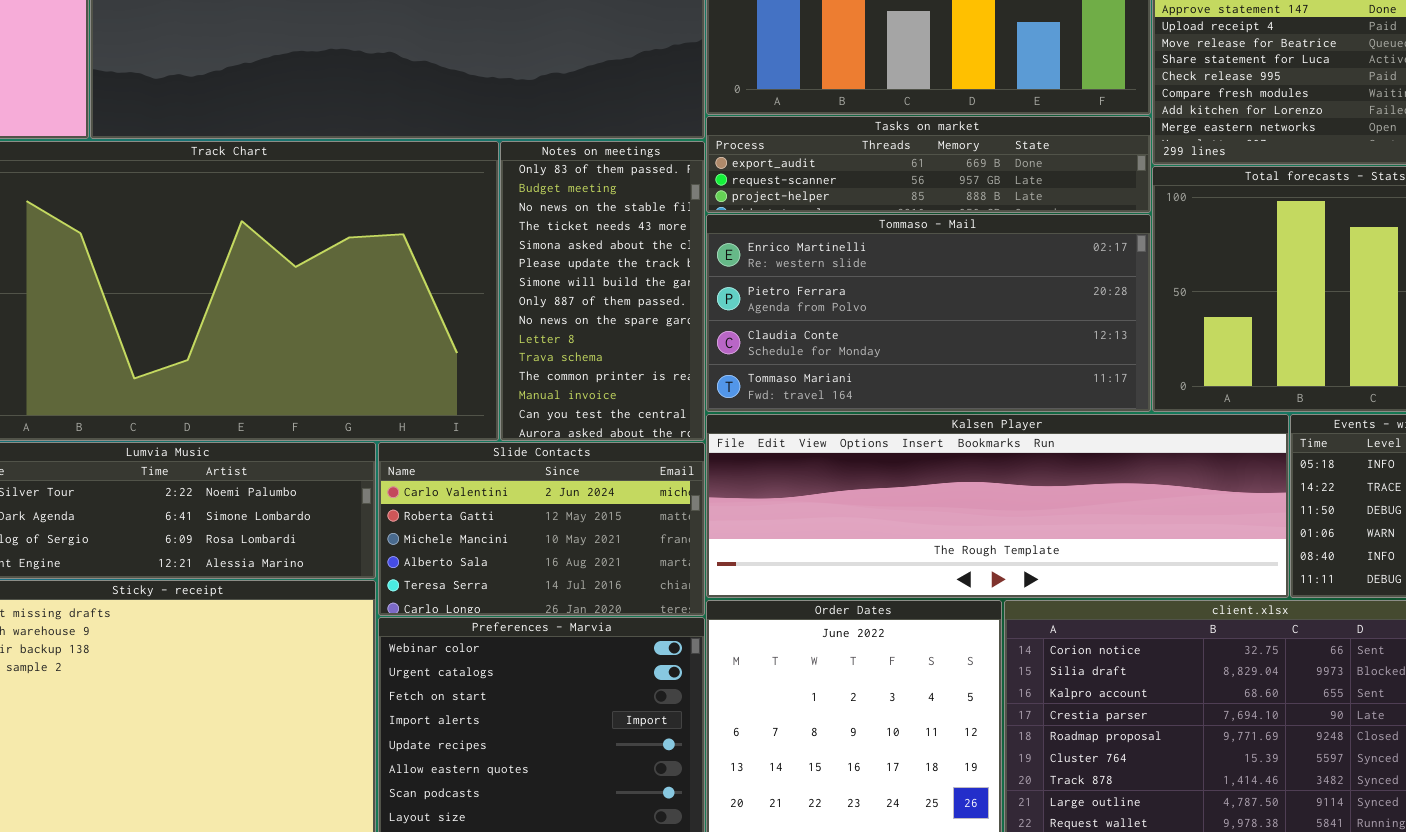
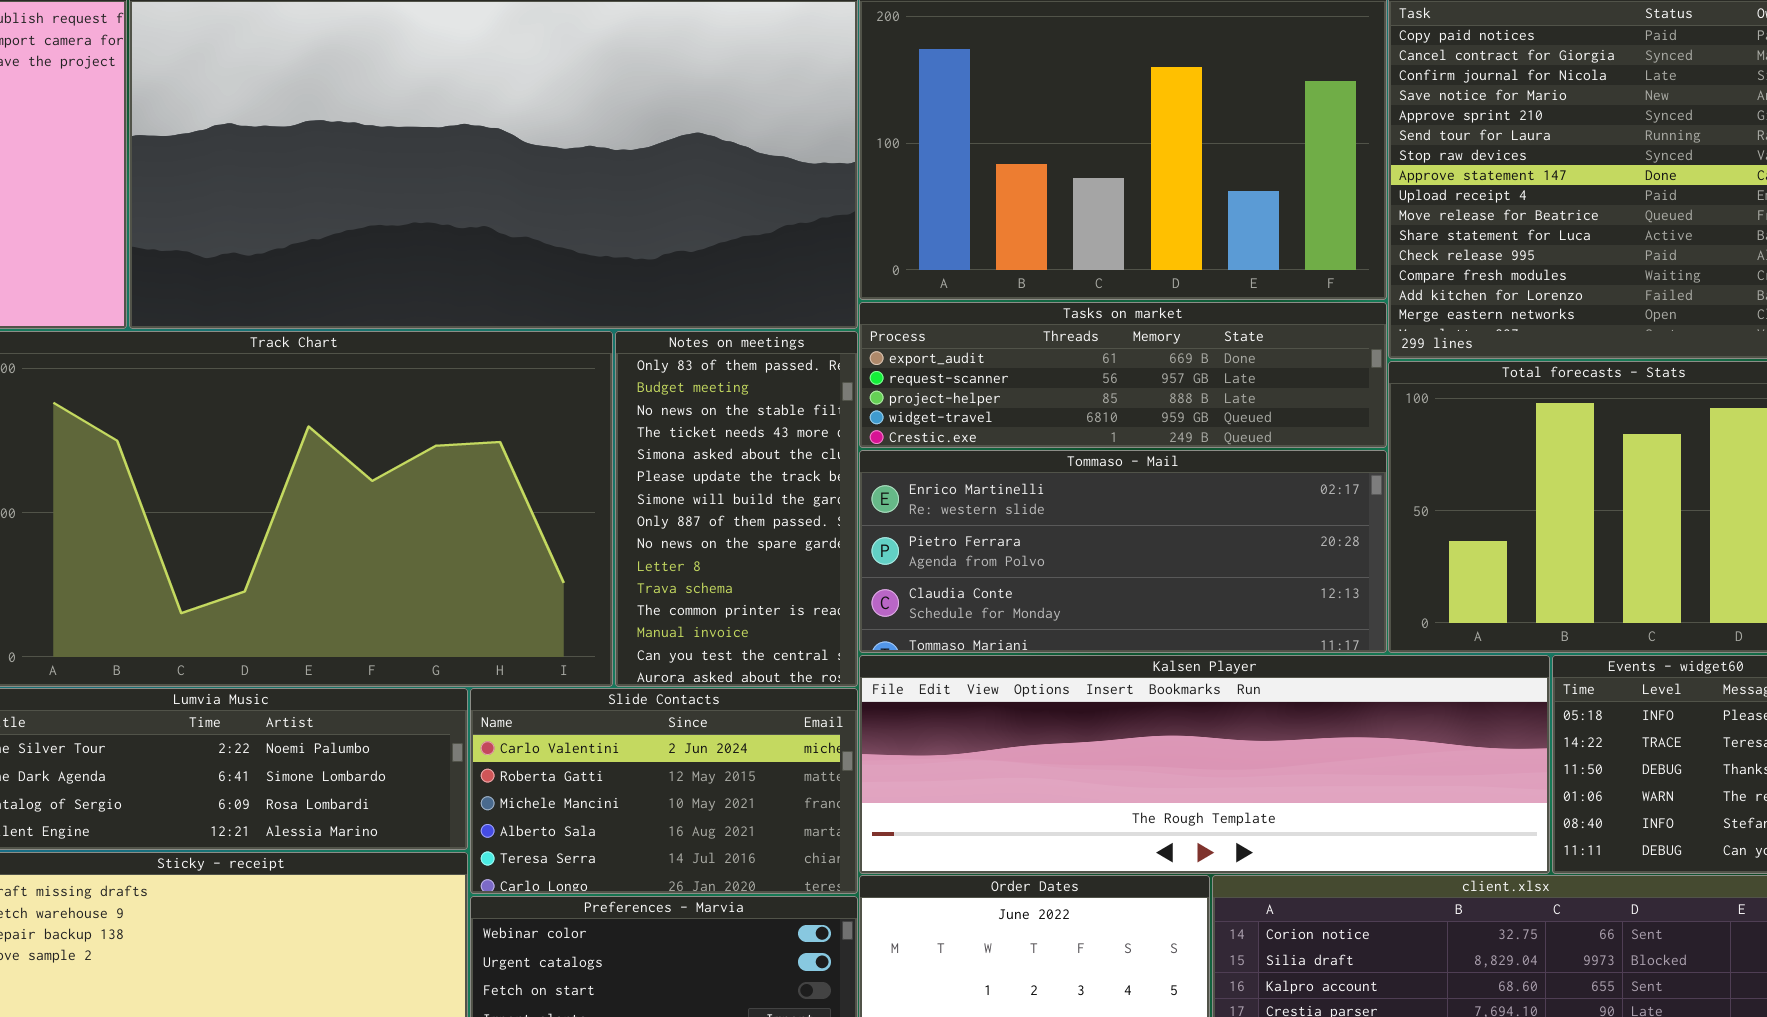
Tasks on market: [706,116,1151,213] -> [859,302,1387,448], resized
Tommaso - Mail: [706,214,1151,412] -> [859,450,1387,653], resized

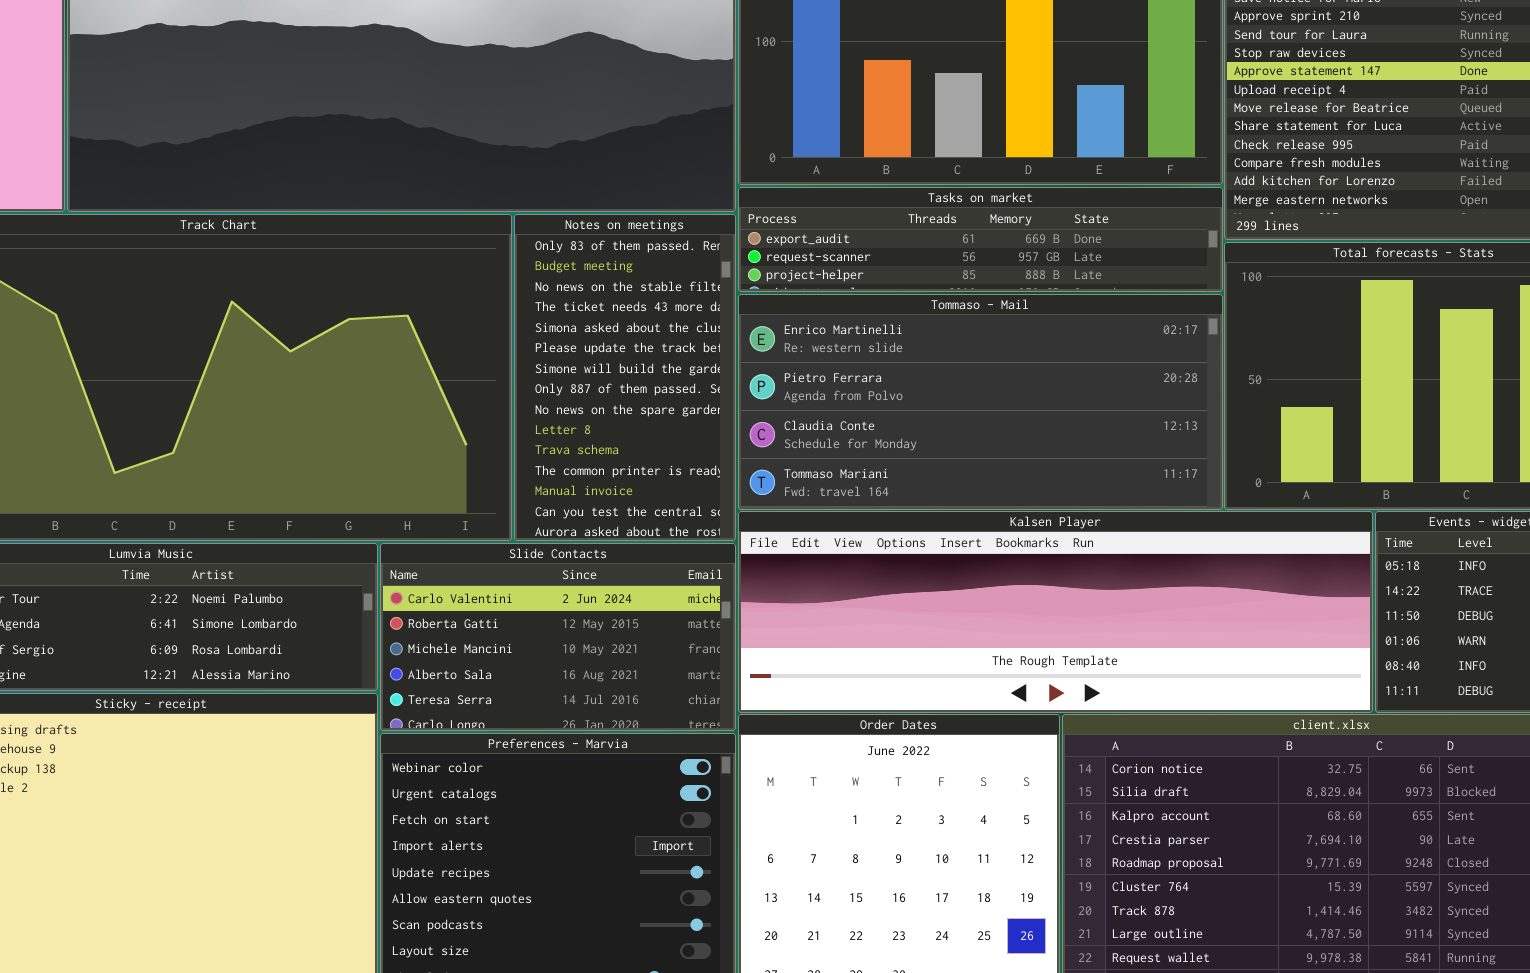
Tasks on market: [859,302,1387,448] -> [738,187,1223,292], resized
Tommaso - Mail: [859,450,1387,653] -> [738,294,1223,510], resized

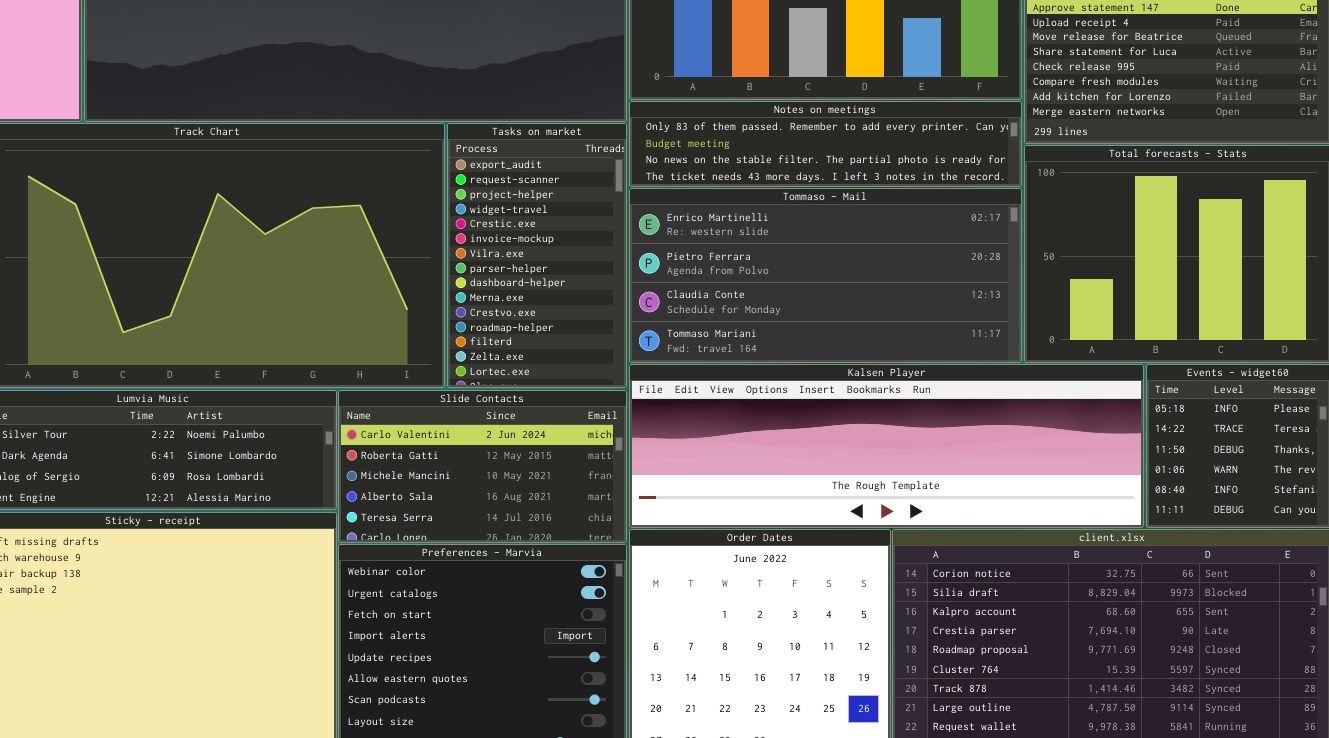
Tasks on market: [738,187,1223,292] -> [447,123,627,388], moved, resized
Notes on meetings: [514,214,736,541] -> [629,101,1022,187], moved, resized

